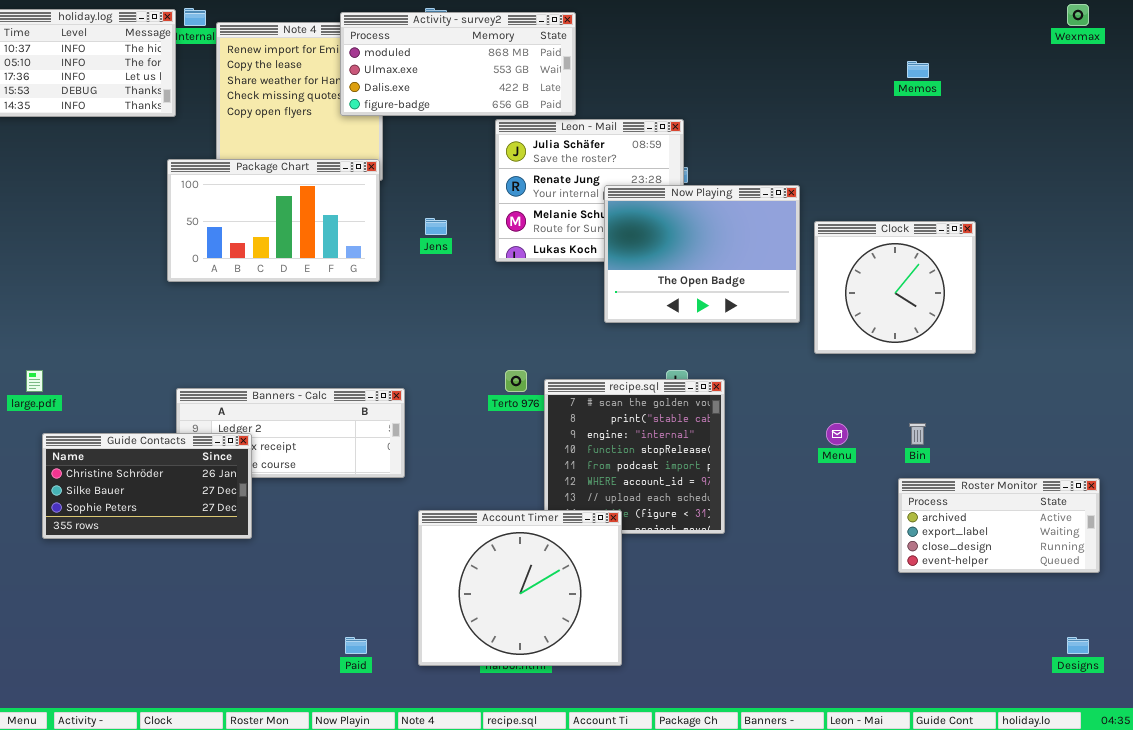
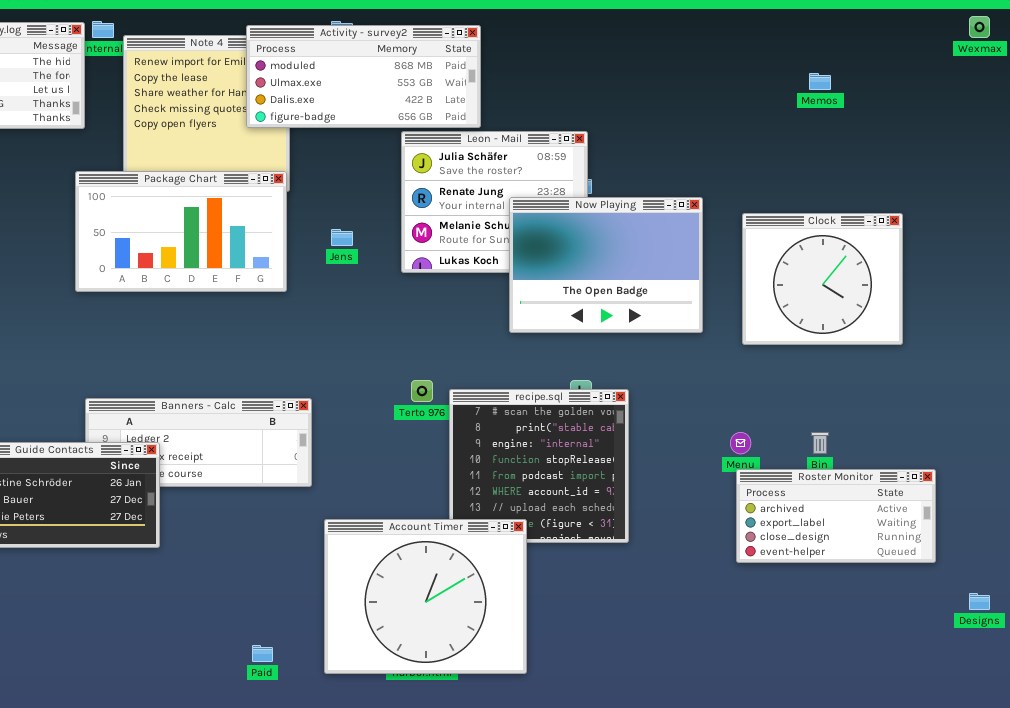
Clock: [814,221,976,354] -> [742,213,903,345], moved
Roster Monitor: [898,478,1100,573] -> [736,469,936,563], moved
Designs: [1067,637,1089,654] -> [969,593,990,610], moved

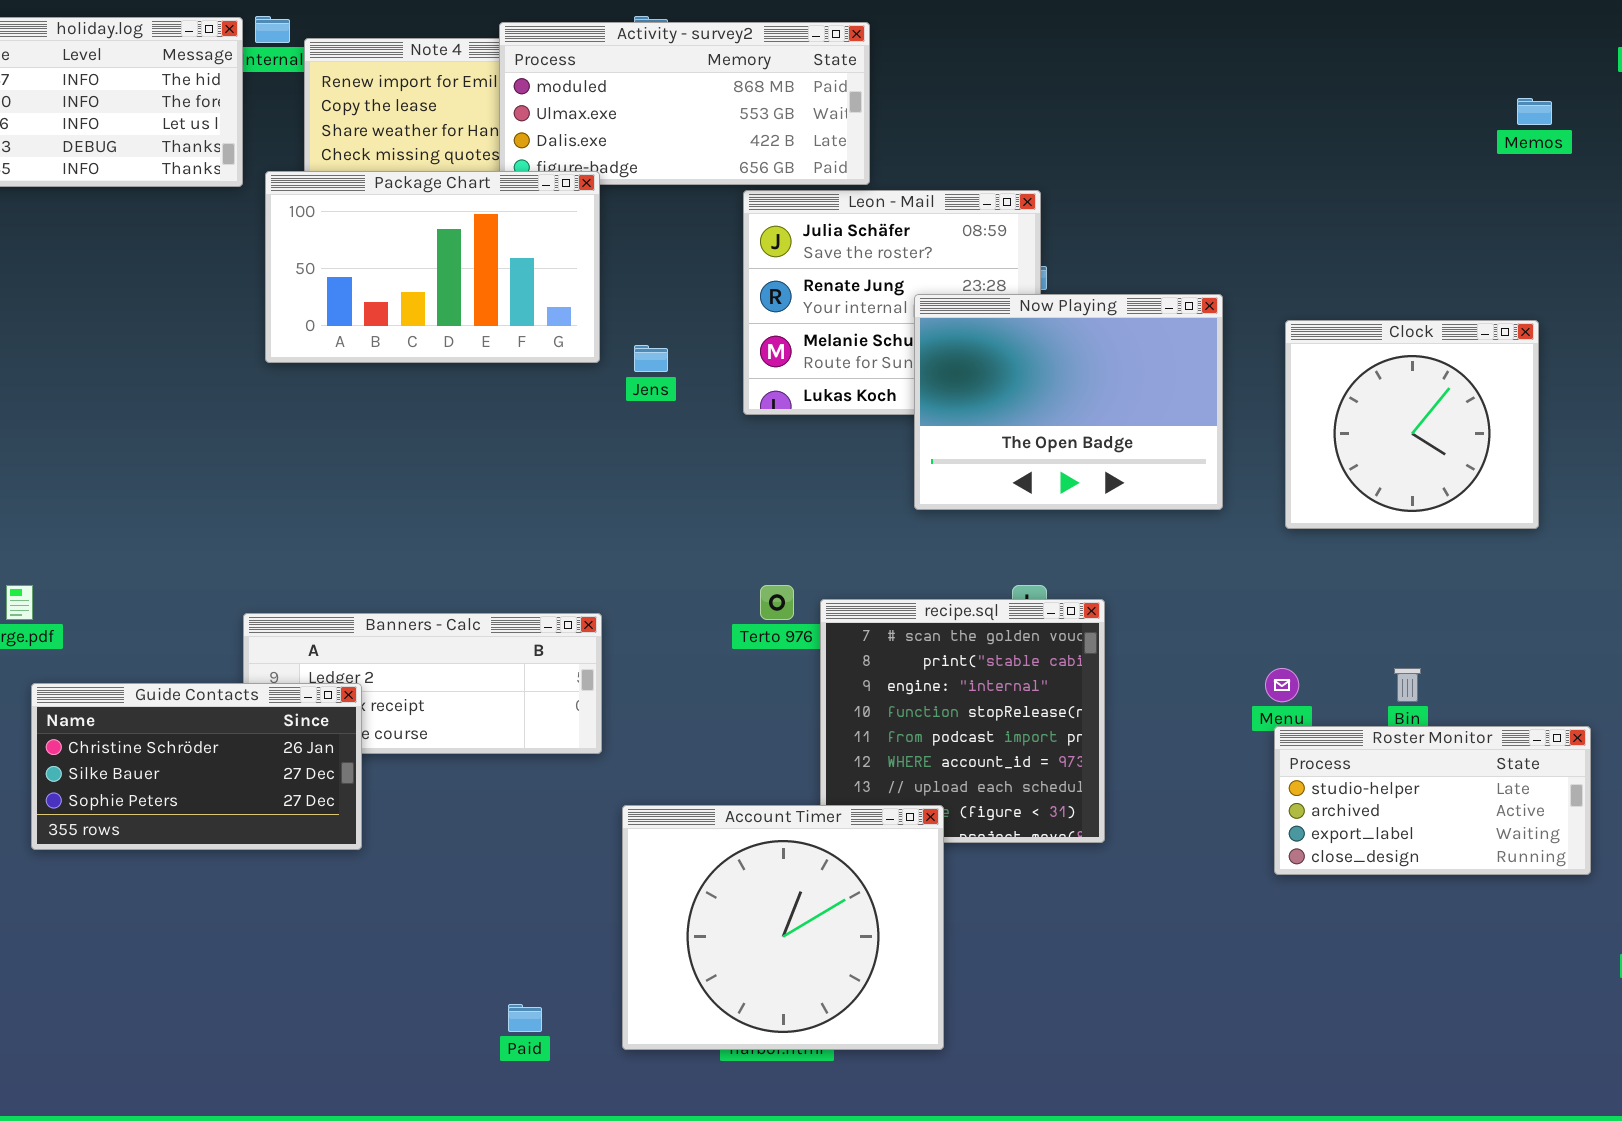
Memos: [809,73,831,90] -> [1517,98,1552,125], moved
Package Chart: [75,171,287,292] -> [265,171,600,363], moved
Roster Monitor: [736,469,936,563] -> [1274,726,1591,875], scrolled up 1 row

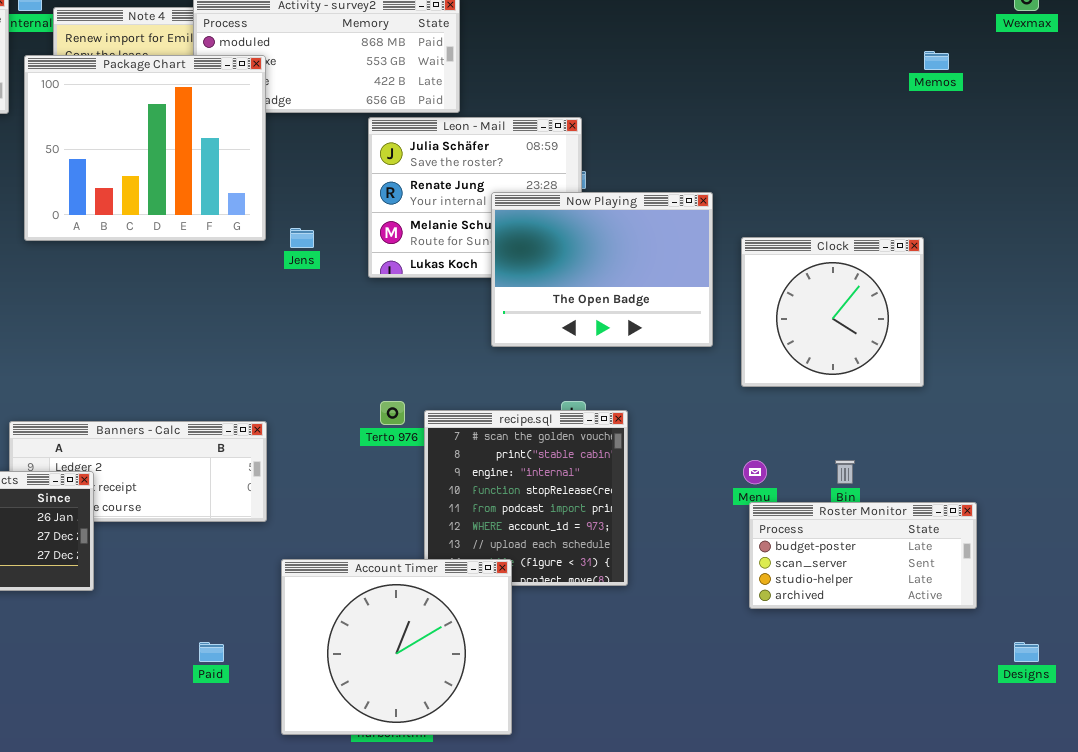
Package Chart: [265,171,600,363] -> [24,55,266,241], resized
Clock: [1285,320,1539,529] -> [741,237,924,387], moved
Roster Monitor: [1274,726,1591,875] -> [749,502,977,609], scrolled up 2 rows
Paid: [508,1004,542,1032] -> [199,642,224,662], moved

